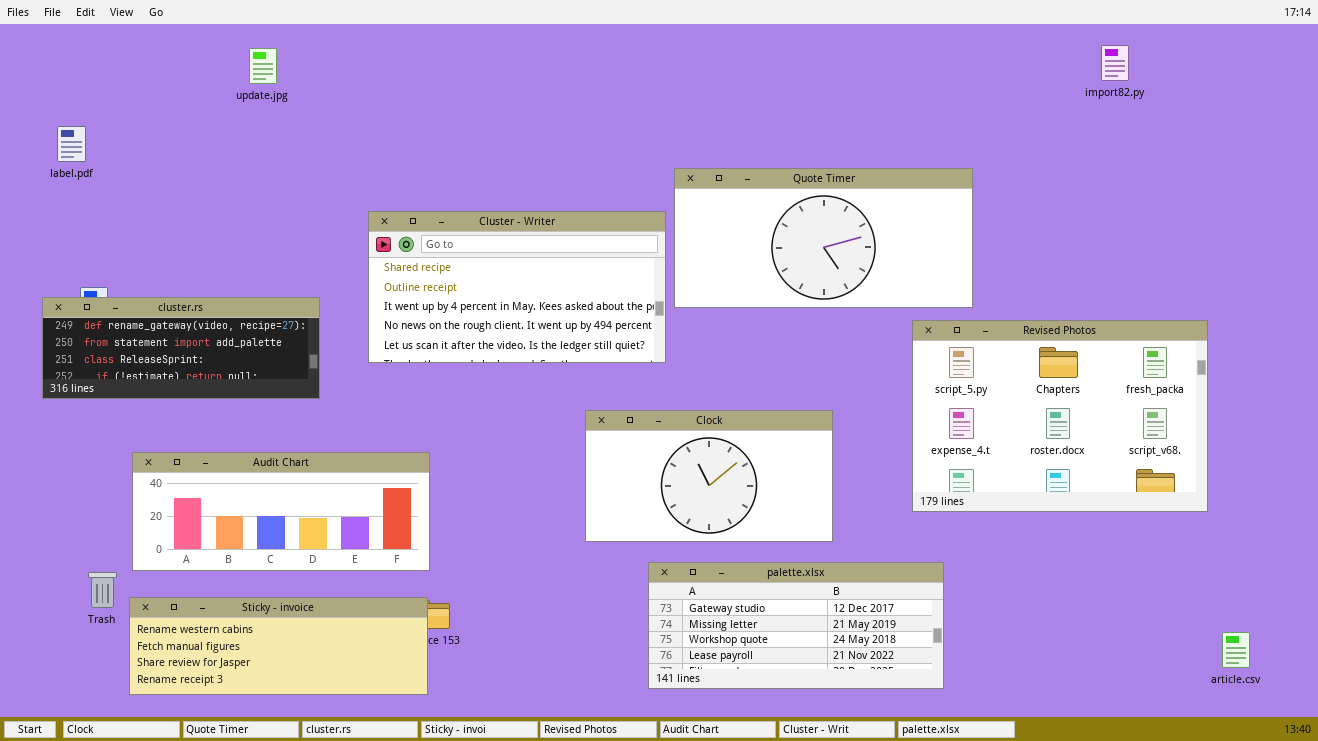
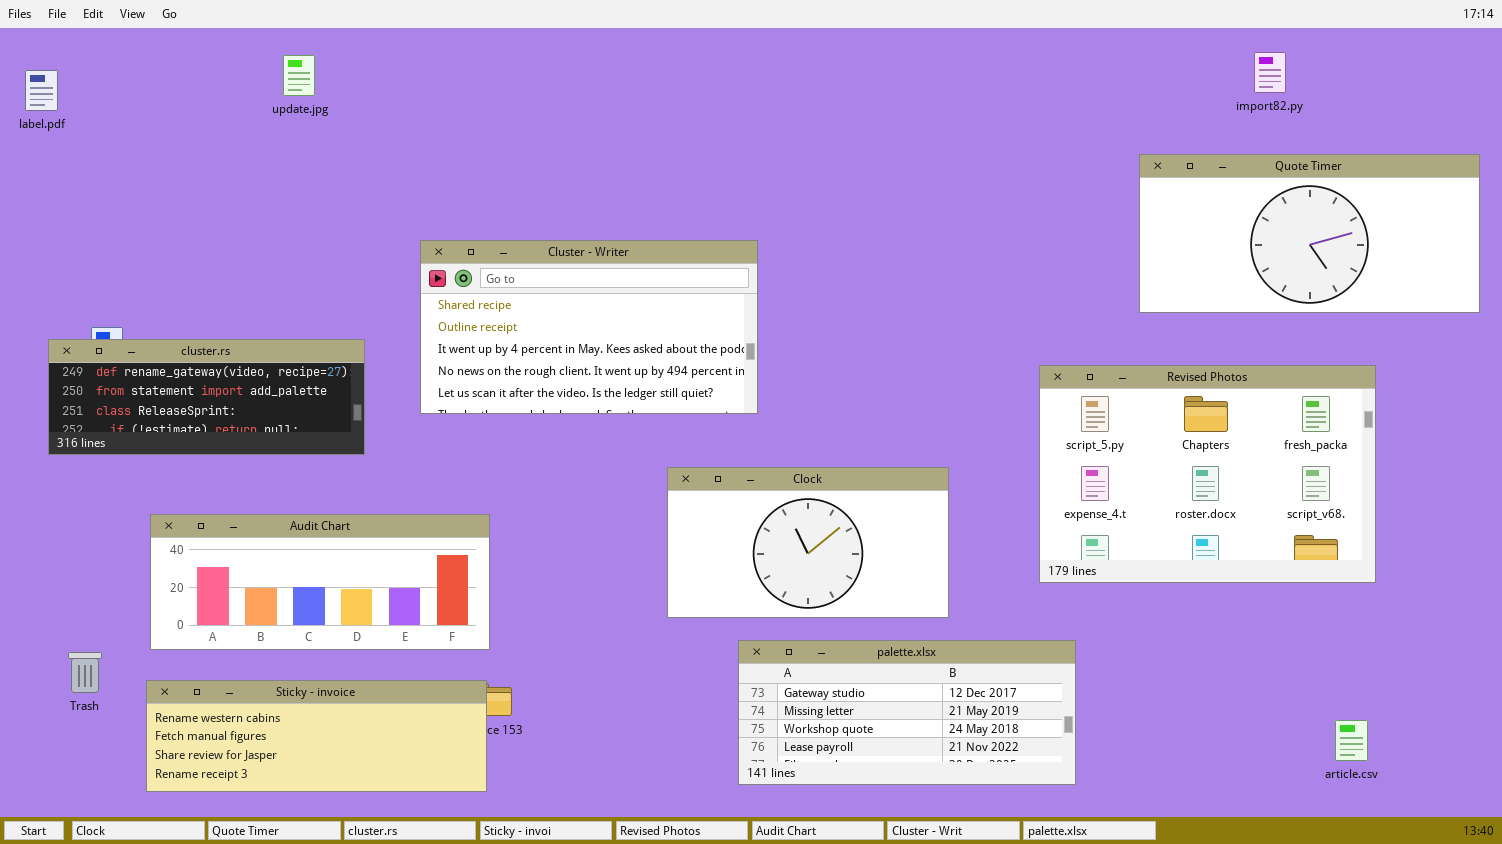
label.pdf: [57,126,86,162] -> [25,70,58,111], moved
Quote Timer: [674,168,973,308] -> [1139,154,1480,313], moved
Trash: [88,572,117,608] -> [68,652,102,693], moved
article.csv: [1222,632,1250,668] -> [1335,720,1368,761], moved

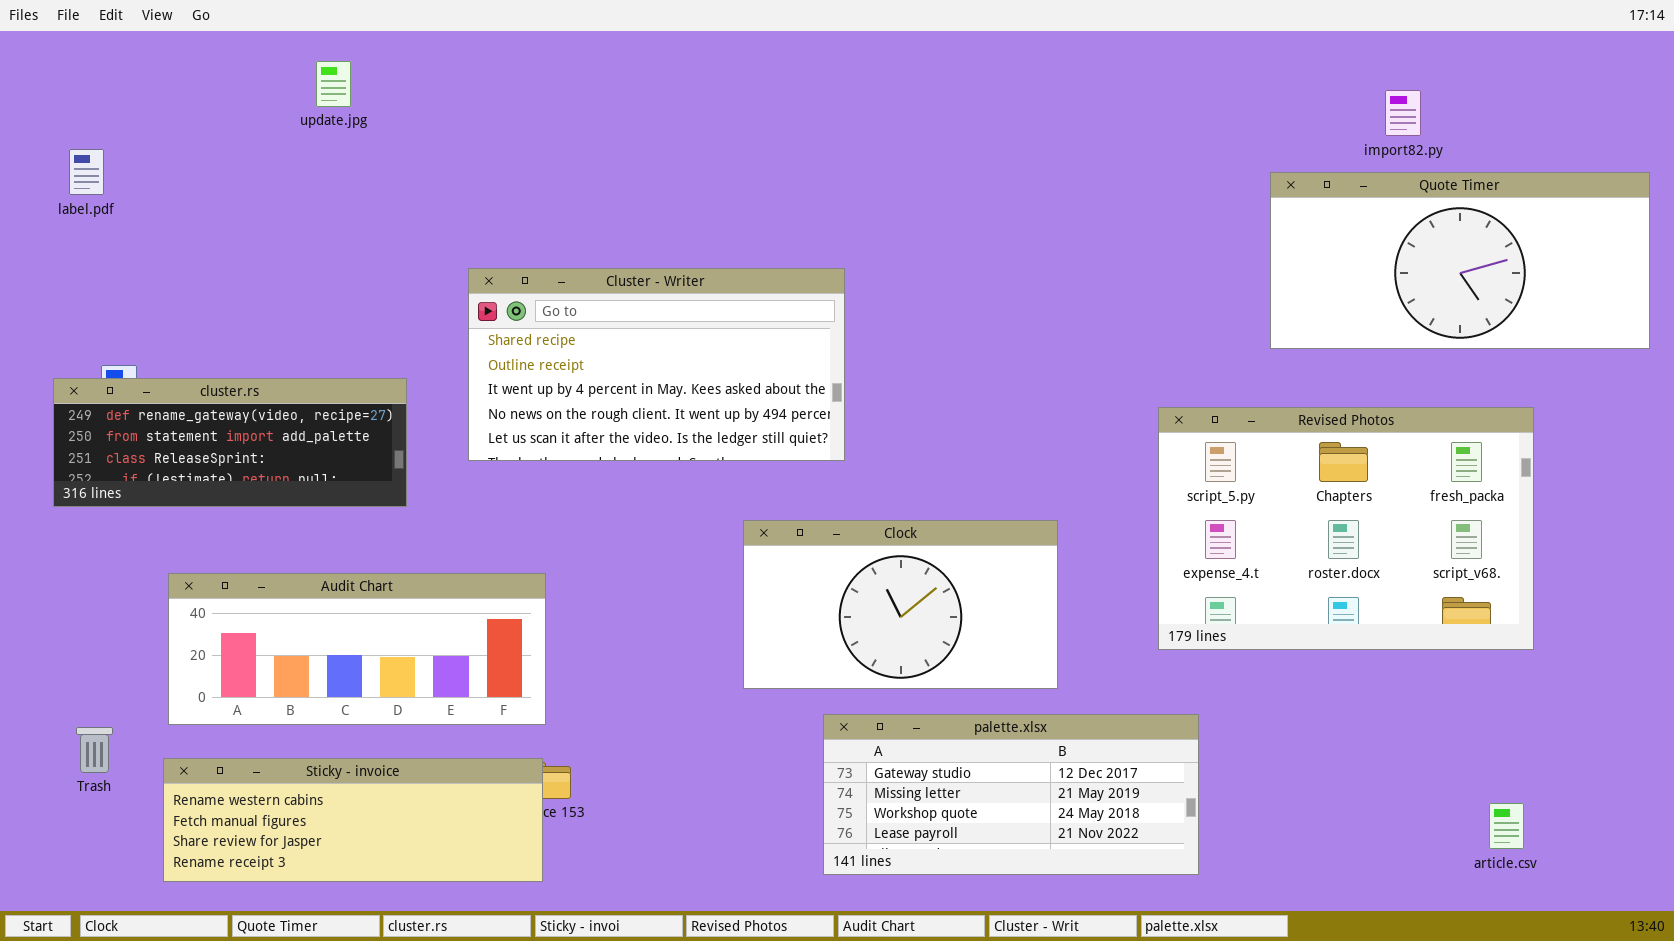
import82.py: [1254,52,1286,93] -> [1385,90,1421,136], moved
label.pdf: [25,70,58,111] -> [69,149,104,195], moved

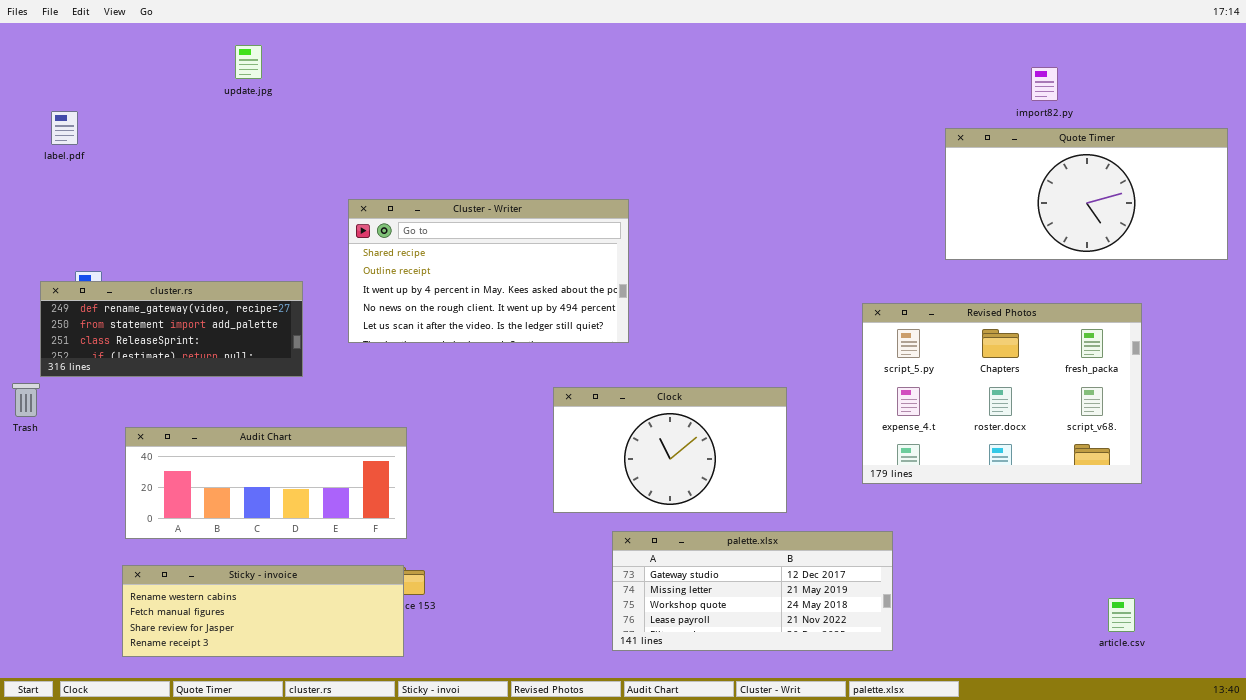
Trash: [76,727,113,773] -> [12,383,40,417], moved

